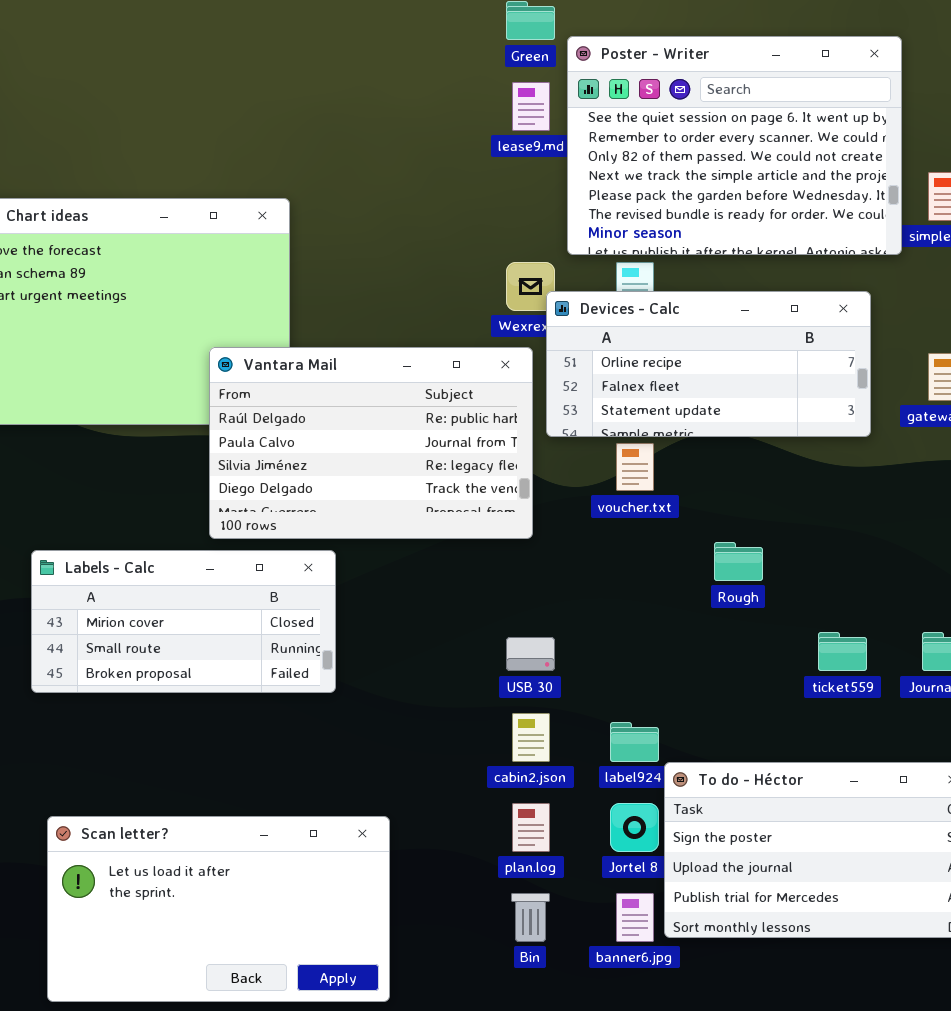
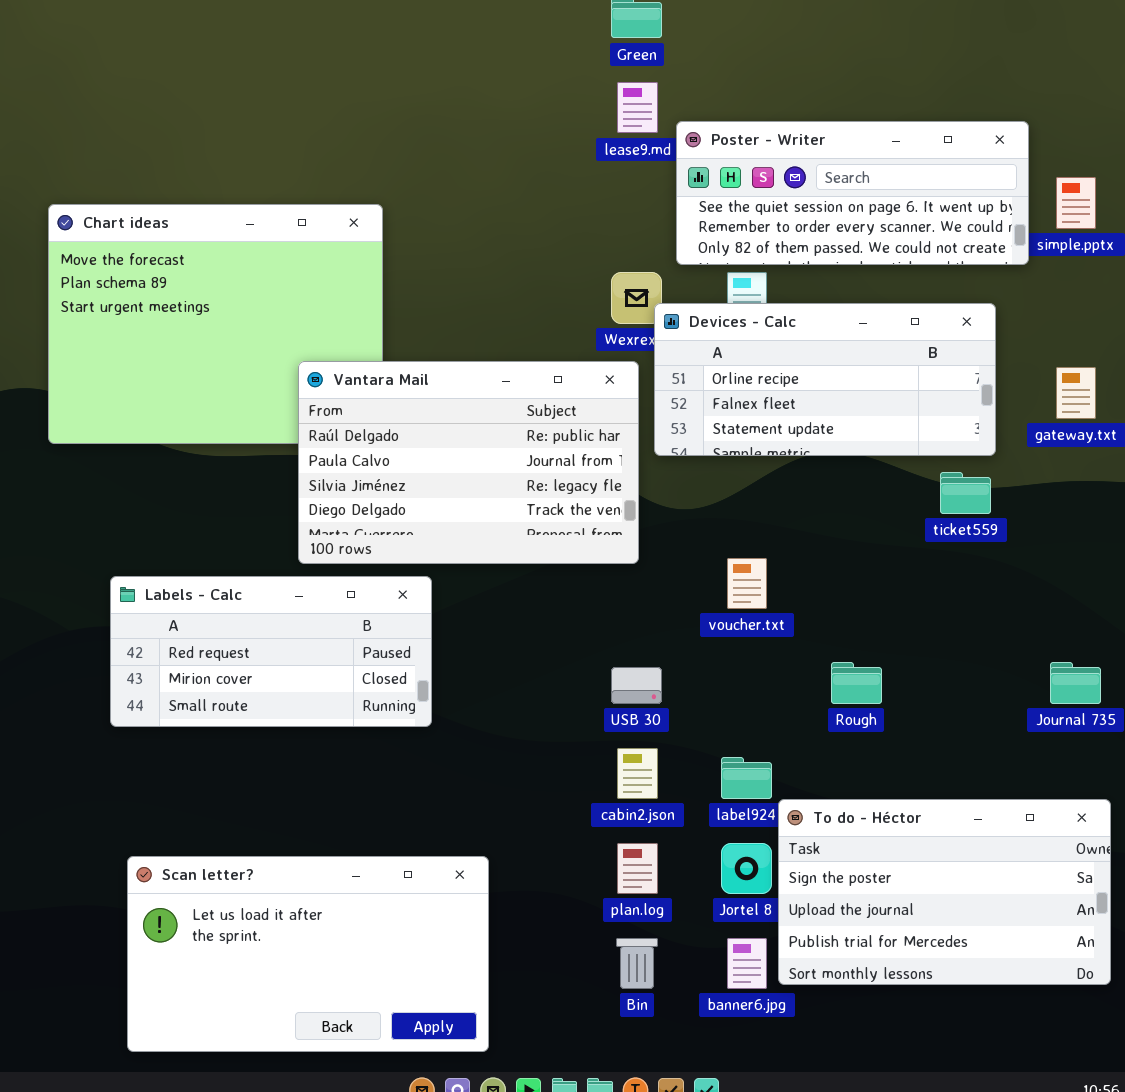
Poster - Writer: [567,36,902,255] -> [676,121,1029,265], resized
voucher.txt: [616,443,654,491] -> [727,558,767,609], moved
Rough: [714,542,763,581] -> [831,662,882,704], moved
Labels - Calc: [31,550,336,693] -> [110,576,432,727], scrolled up 1 row
ticket559: [818,632,867,671] -> [940,472,991,514], moved

